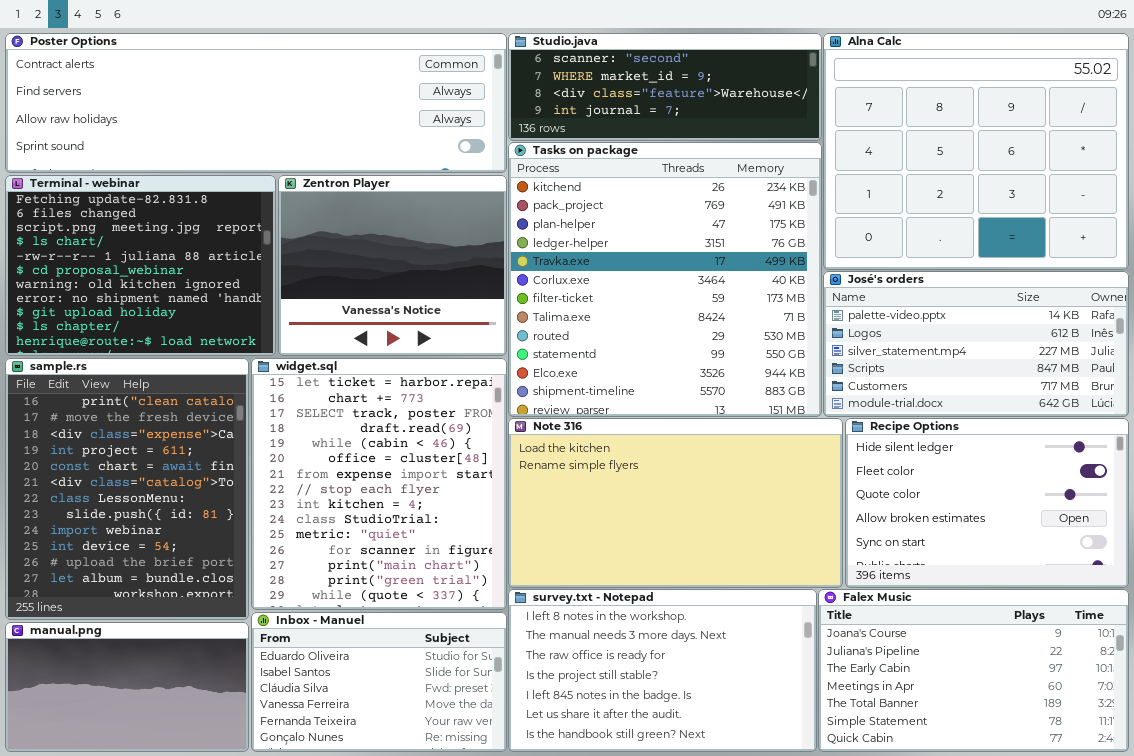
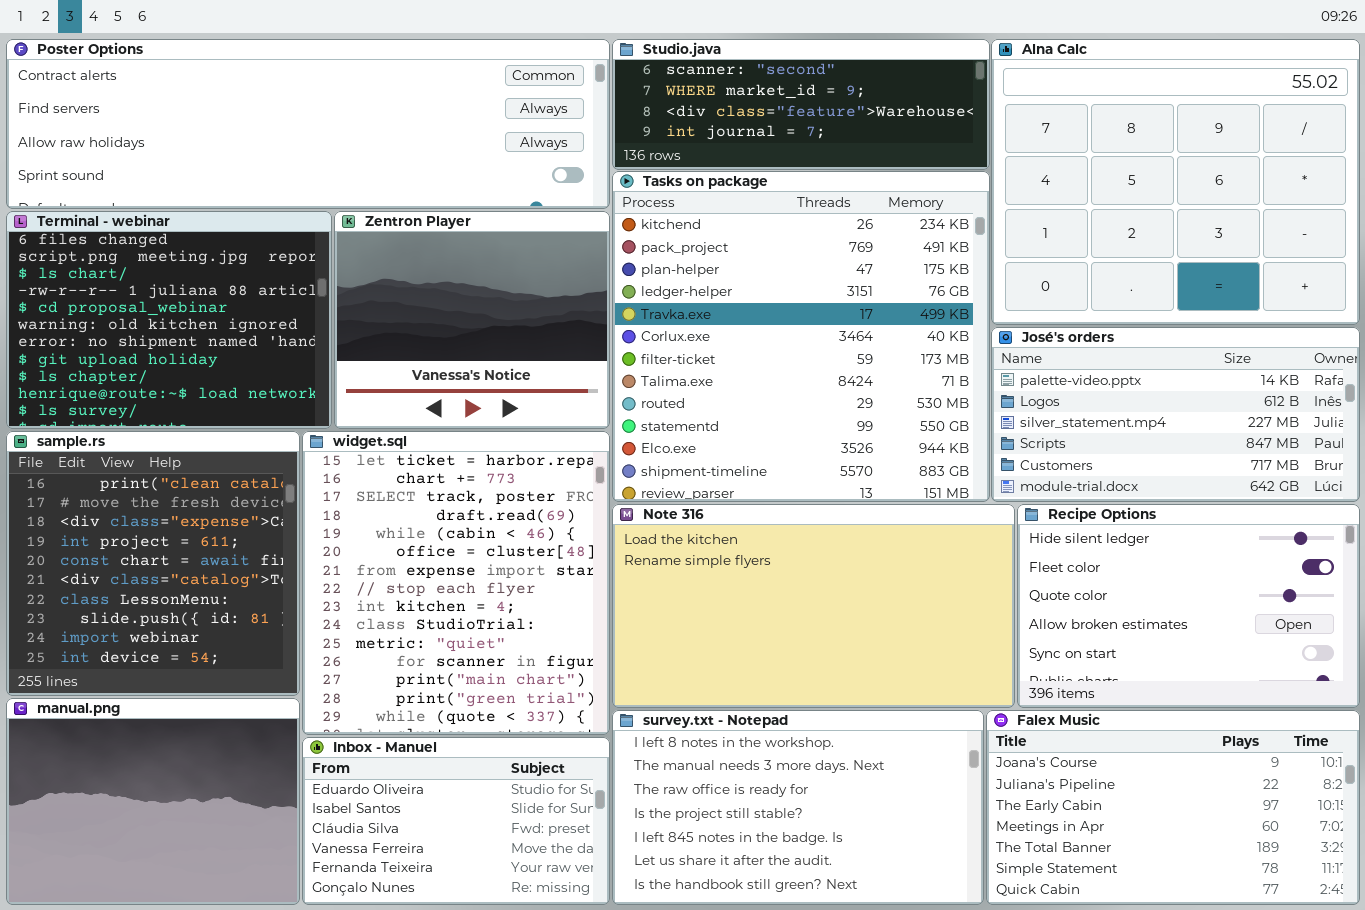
Terminal - webinar: [5,175,276,356] -> [6,211,332,429], scrolled down 1 row
sample.rs: [5,358,249,620] -> [6,431,300,696], resized
manual.png: [5,622,249,752] -> [6,698,300,905], resized

